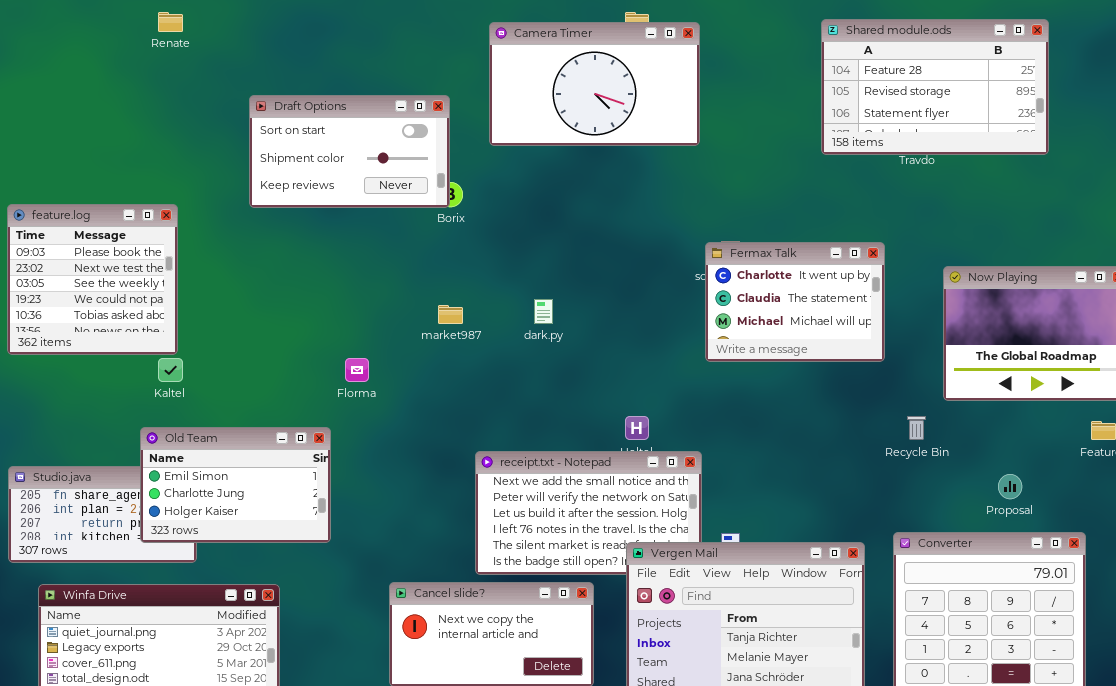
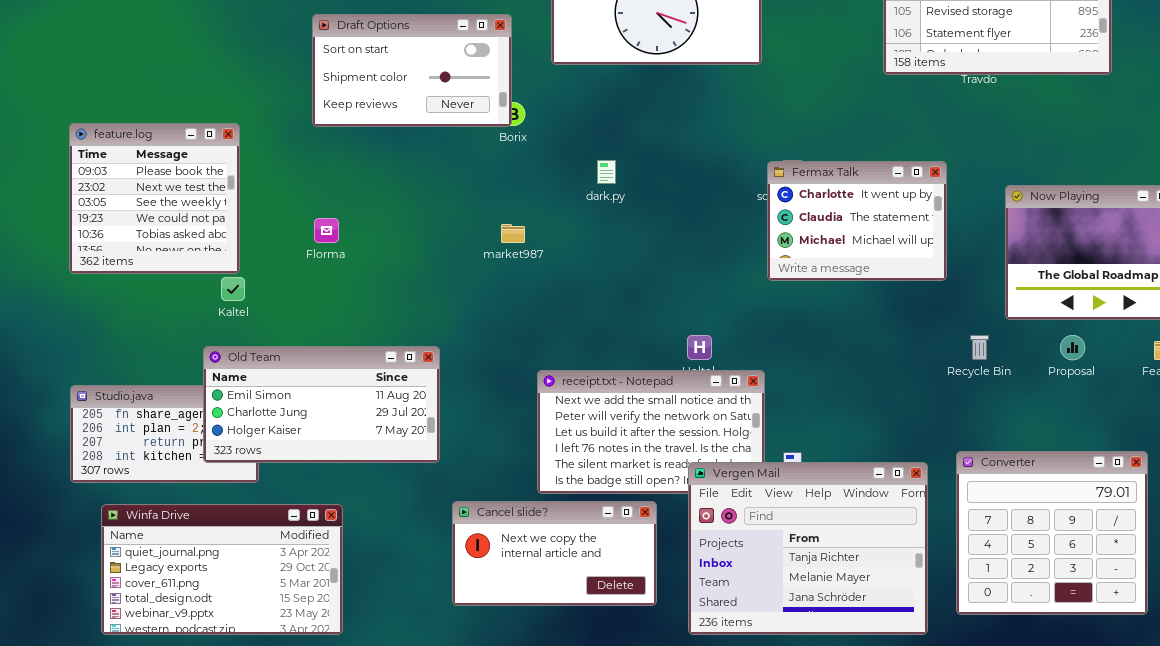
dark.py: [534,299,553,324] -> [597,160,616,184], moved
Florma: [345,358,369,382] -> [314,218,339,243], moved
Old Team: [140,427,331,543] -> [203,346,440,463], resized
Proposal: [998,474,1022,499] -> [1060,335,1085,360], moved

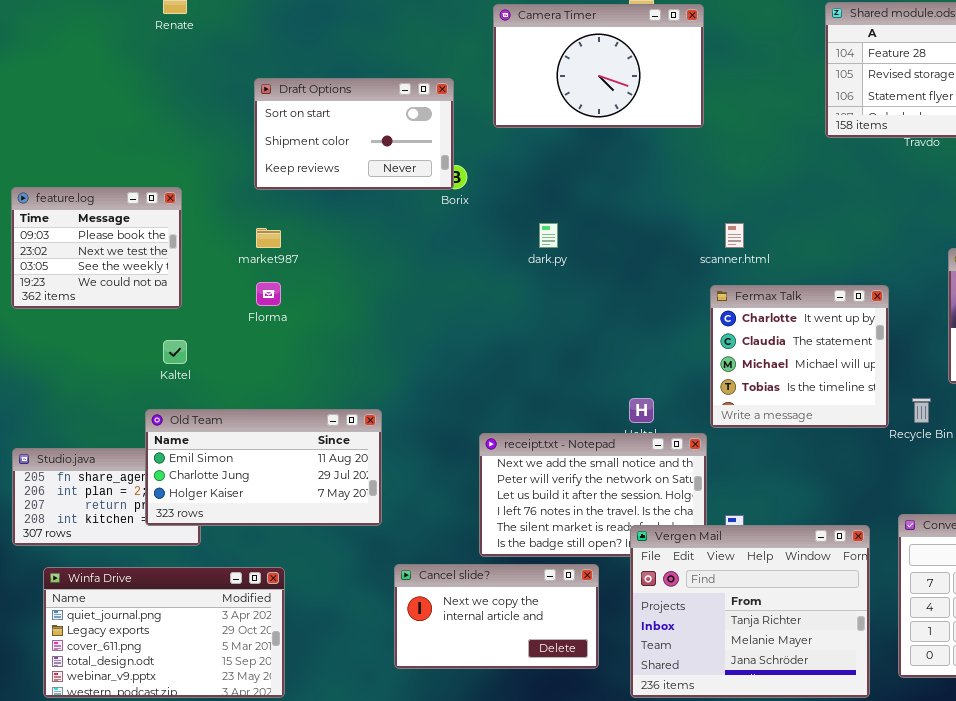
feature.log: [69,123,240,274] -> [11,187,182,309], resized
Fermax Talk: [767,161,947,281] -> [710,285,889,428], moved, resized
market987: [501,224,525,243] -> [256,228,281,248], moved

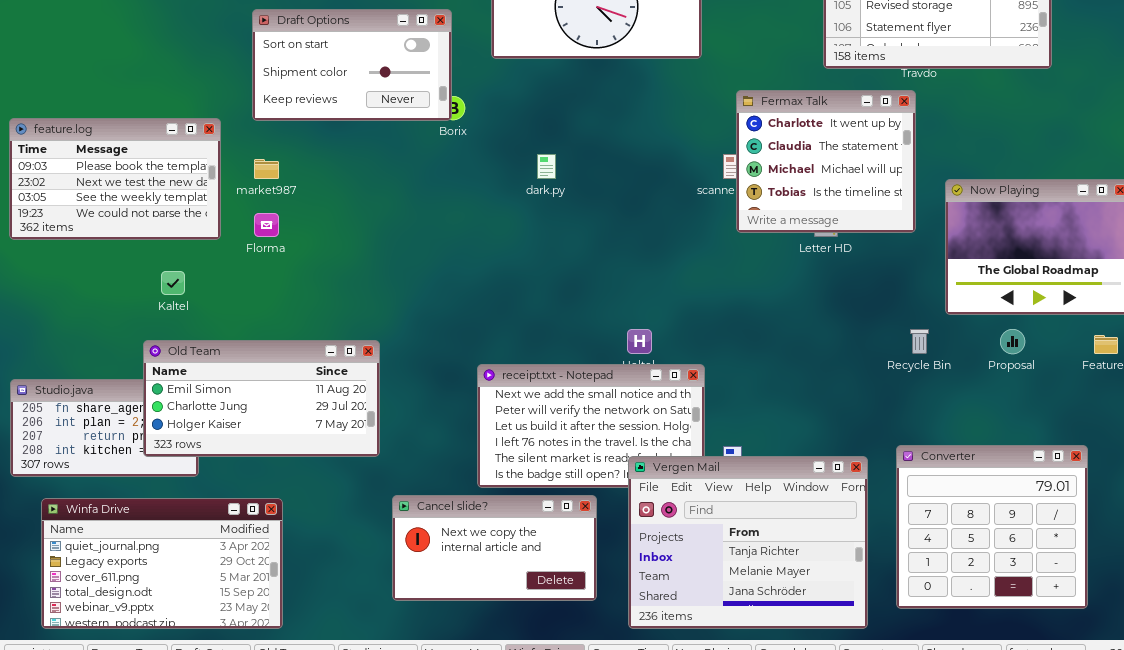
feature.log: [11,187,182,309] -> [9,118,221,240], resized
Fermax Talk: [710,285,889,428] -> [736,90,916,233], moved

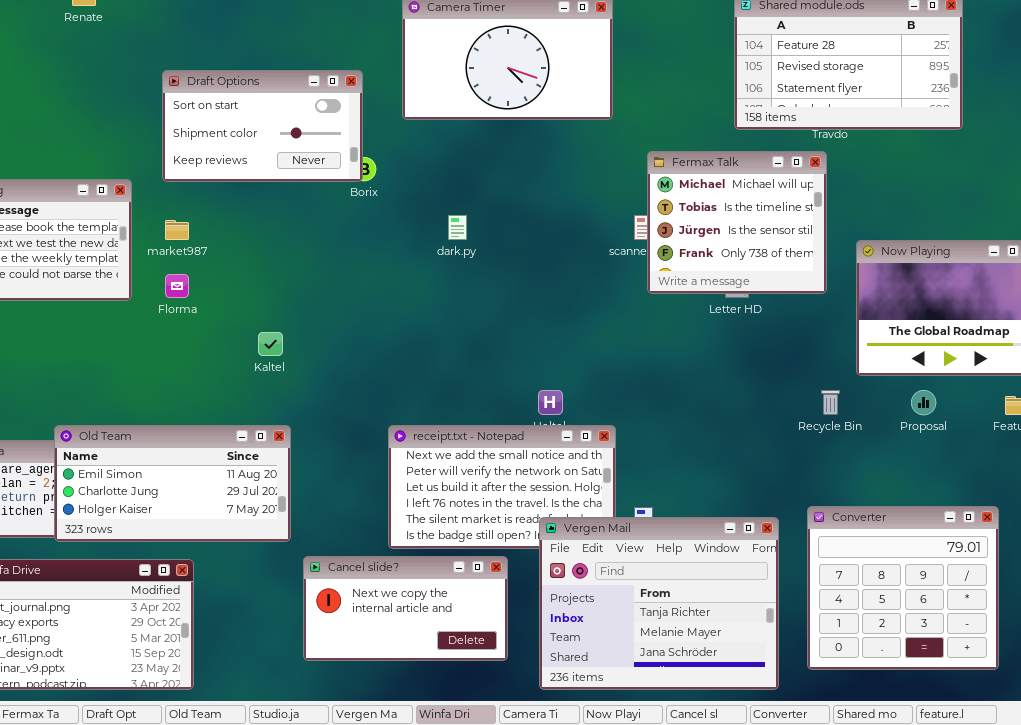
Fermax Talk: [736,90,916,233] -> [647,151,827,294], scrolled down 2 rows
Kaltel: [161,271,185,295] -> [258,332,283,356], moved
Old Team: [143,340,380,457] -> [54,425,291,542], moved

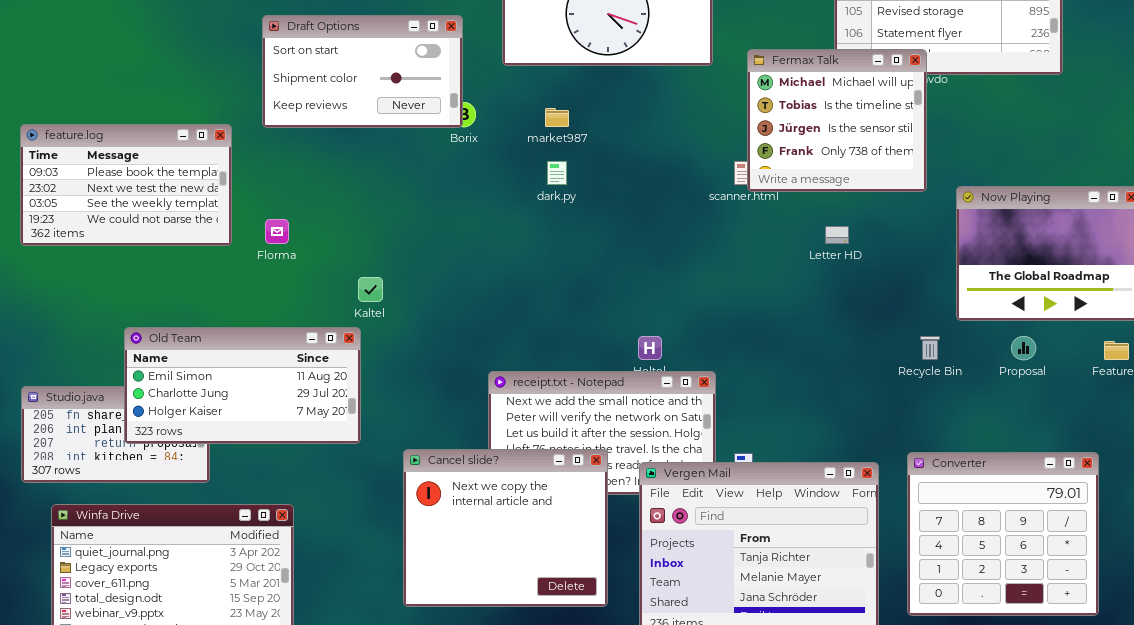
Fermax Talk: [647,151,827,294] -> [747,49,927,192], moved
market987: [165,220,189,240] -> [545,108,569,127], moved
Old Team: [54,425,291,542] -> [124,327,361,444], moved
Cancel slide?: [303,556,508,661] -> [403,449,608,607], resized

